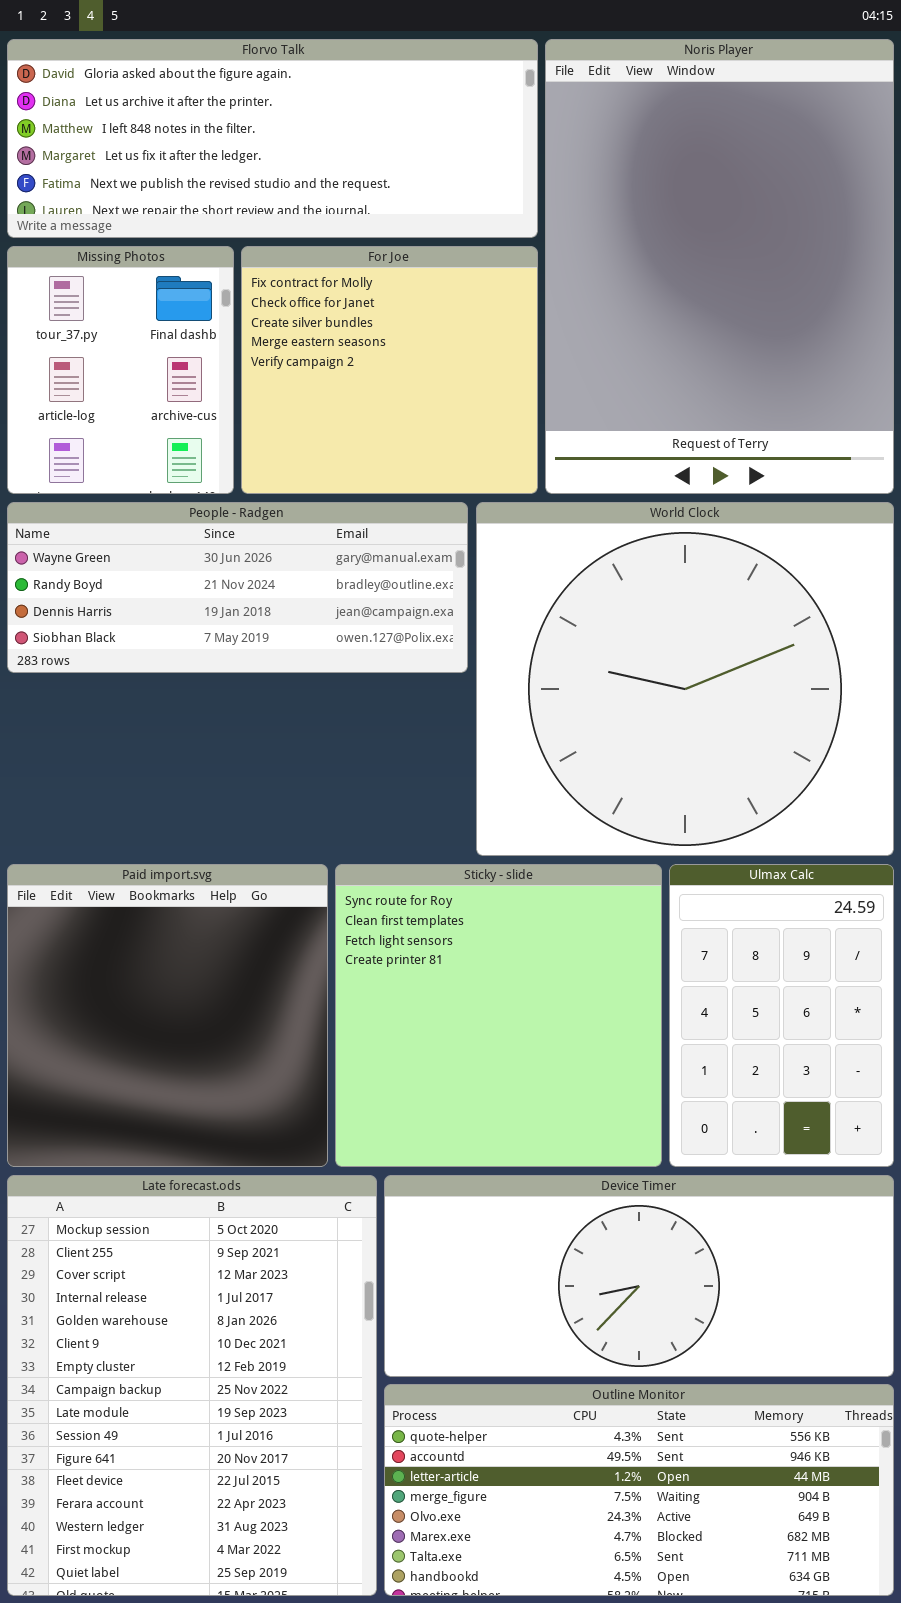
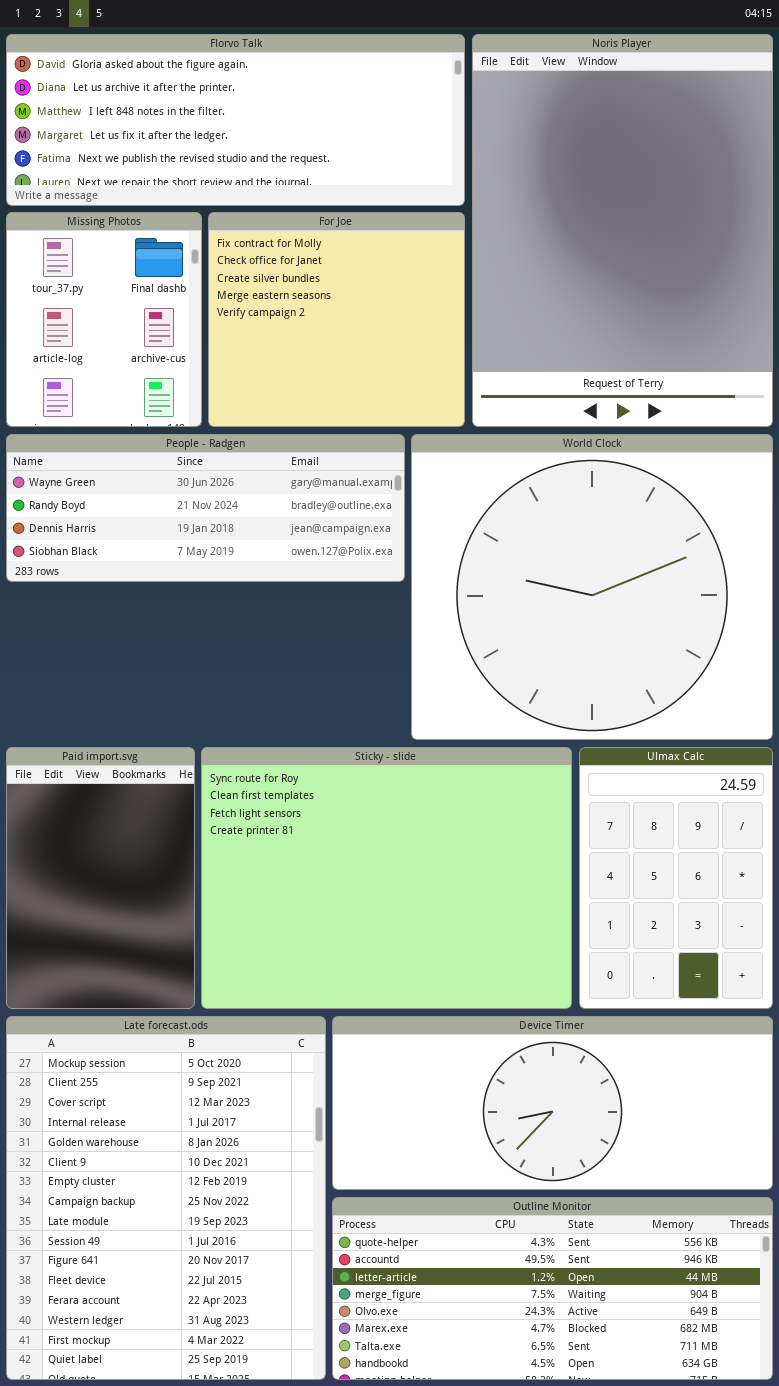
Paid import.svg: [7,864,328,1167] -> [6,747,195,1009], resized
Sticky - slide: [335,864,662,1167] -> [201,747,572,1009], resized

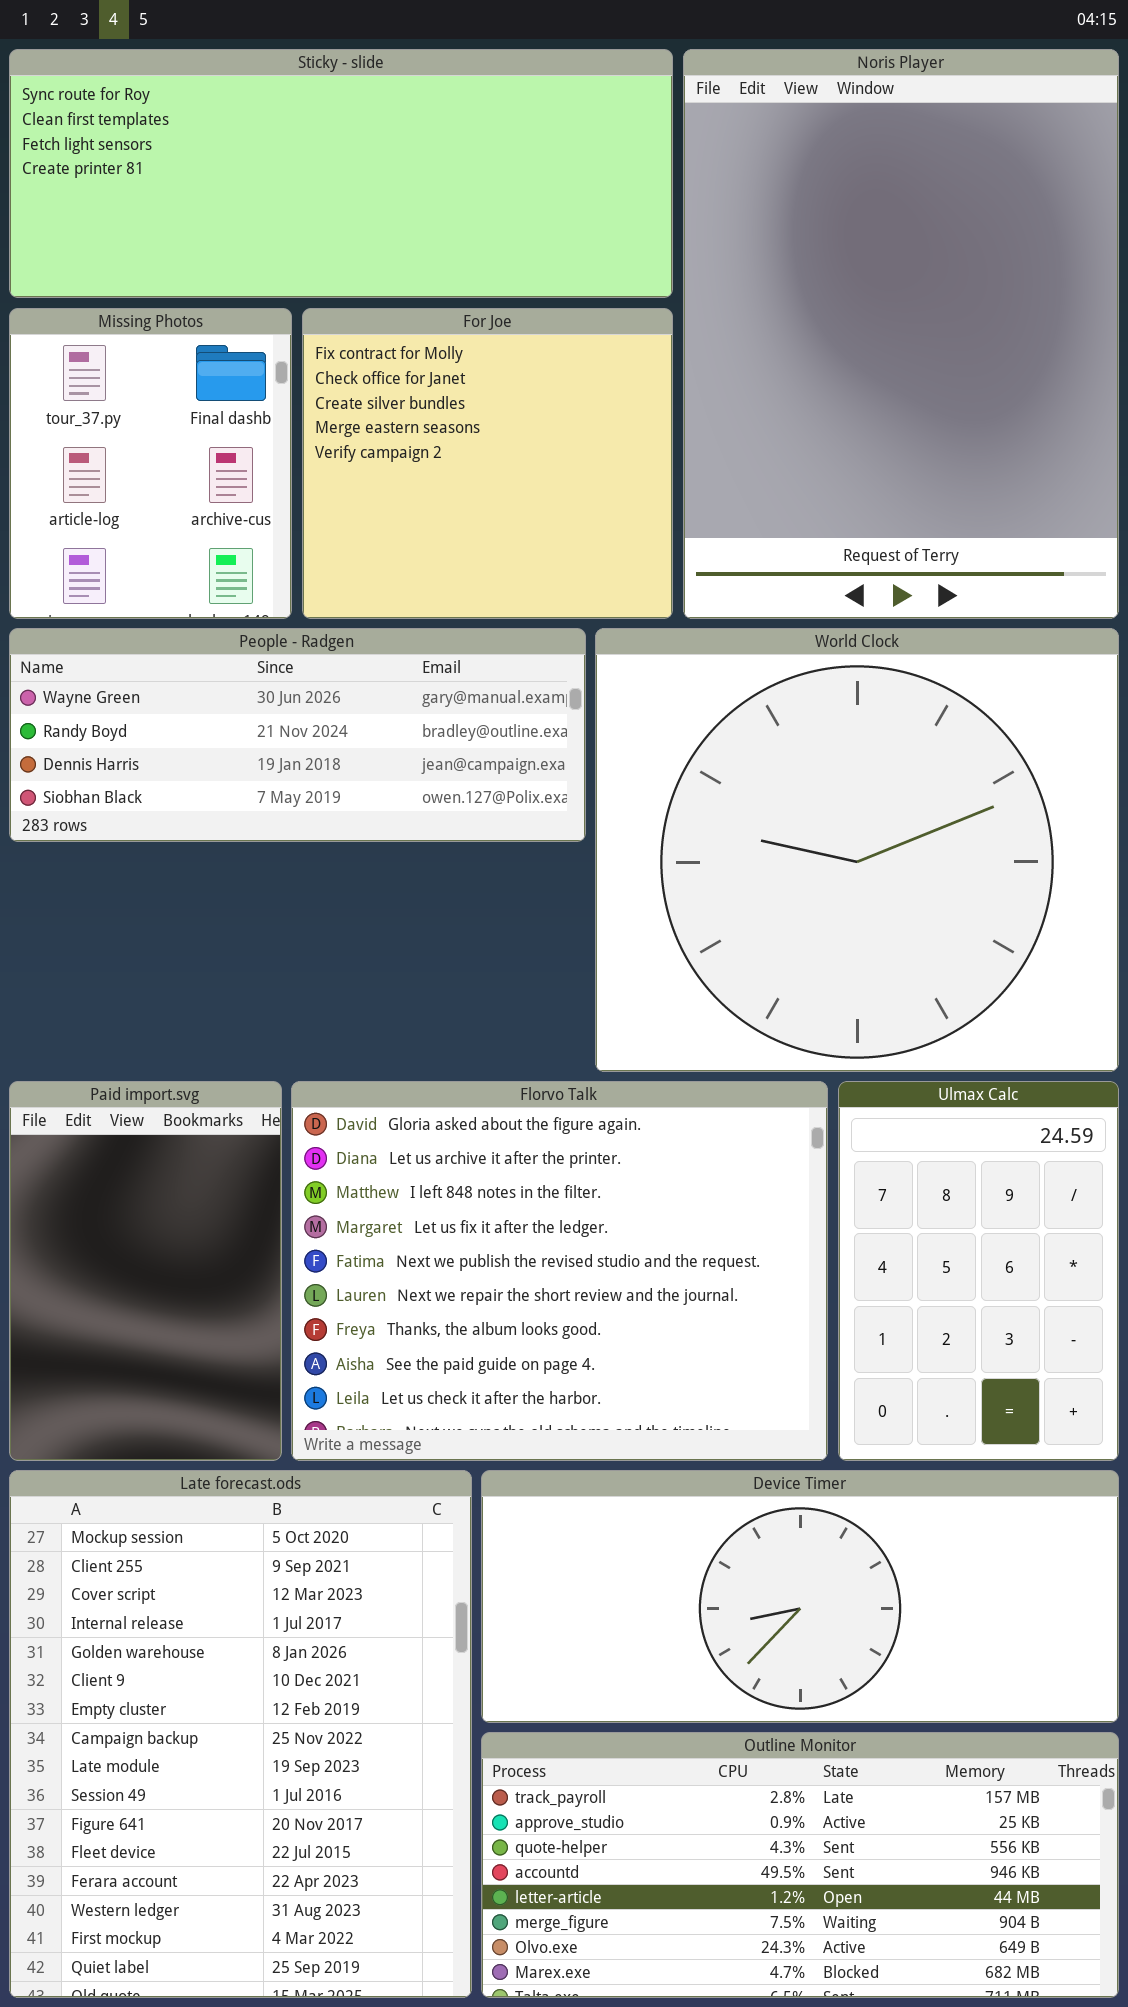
Florvo Talk: [6,34,465,206] -> [291,1081,828,1461], moved, resized
Sticky - slide: [201,747,572,1009] -> [9,49,673,298], moved, resized
Outline Monitor: [332,1197,773,1380] -> [481,1732,1119,1998], scrolled up 2 rows

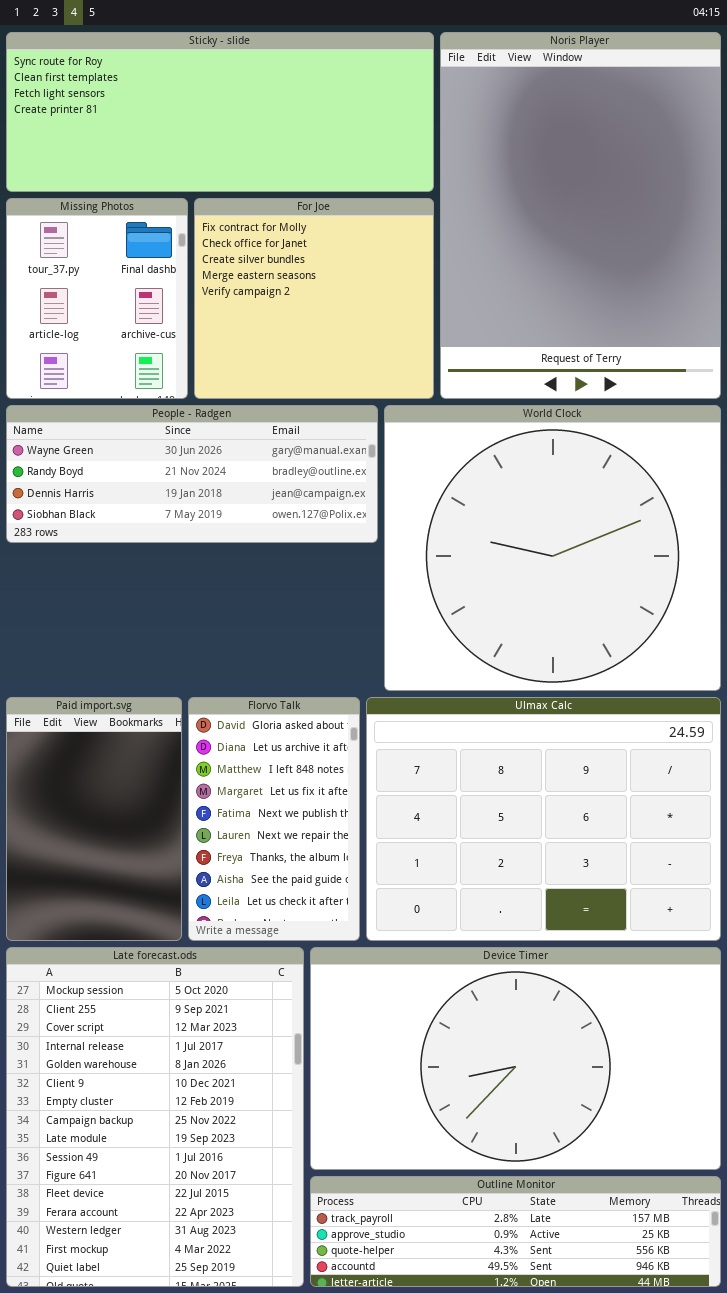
Florvo Talk: [291,1081,828,1461] -> [188,697,360,941], resized
Ulmax Calc: [838,1081,1119,1461] -> [366,697,721,941], resized
Device Timer: [481,1470,1119,1723] -> [310,947,721,1170], resized
Outline Monitor: [481,1732,1119,1998] -> [310,1176,721,1287], resized

